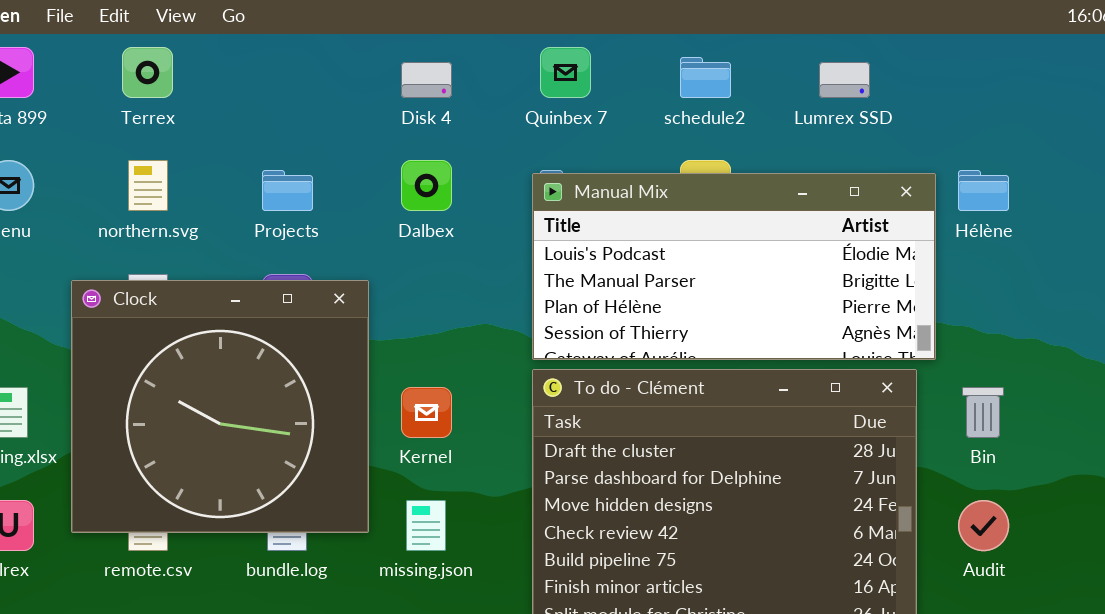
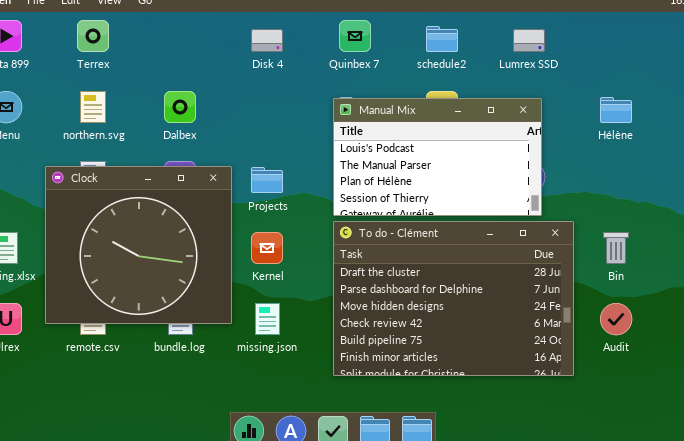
Dalbex: [401,160,452,211] -> [164,91,196,123], moved
Projects: [262,170,313,211] -> [251,167,283,193], moved
Manual Mix: [532,173,936,360] -> [333,98,542,216], resized

